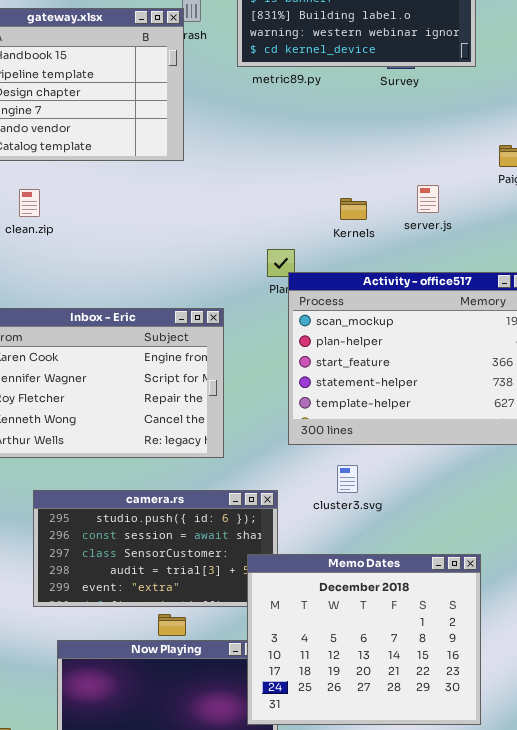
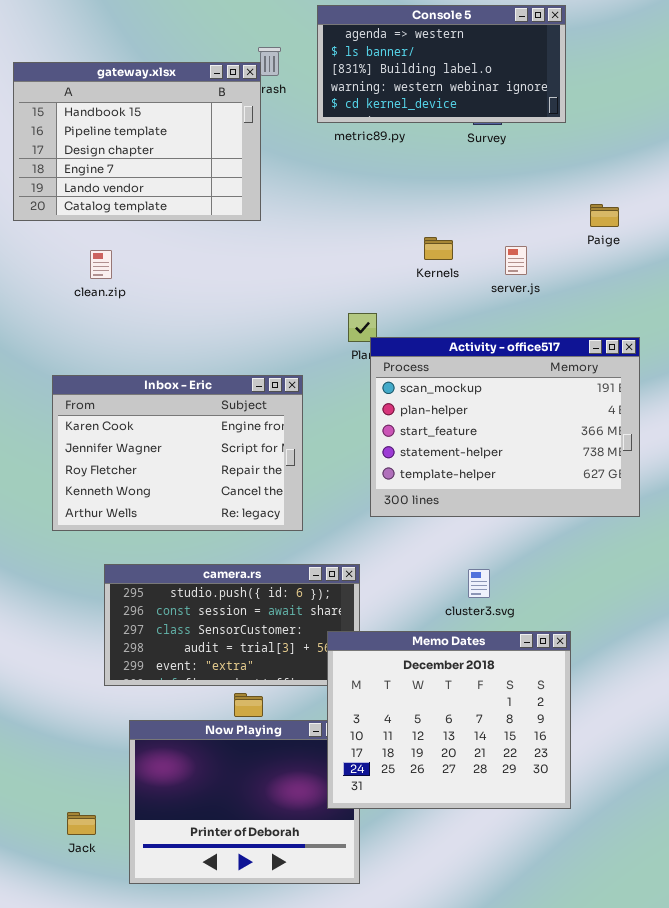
Kernels: [340,198,367,220] -> [424,237,453,260], moved
cluster3.svg: [337,465,358,493] -> [468,569,490,598], moved

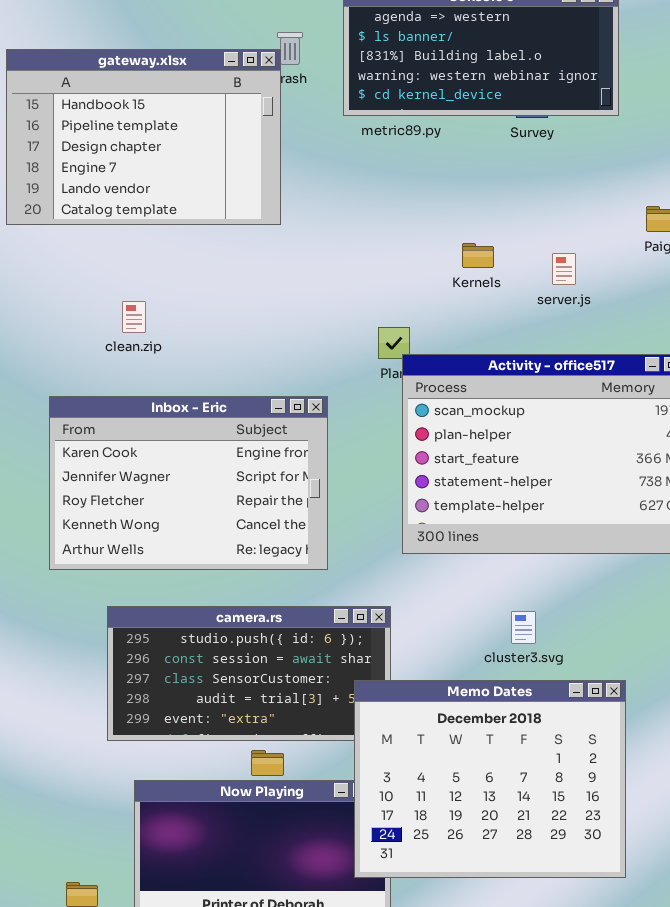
clean.zip: [90,250,112,279] -> [122,301,146,333], moved

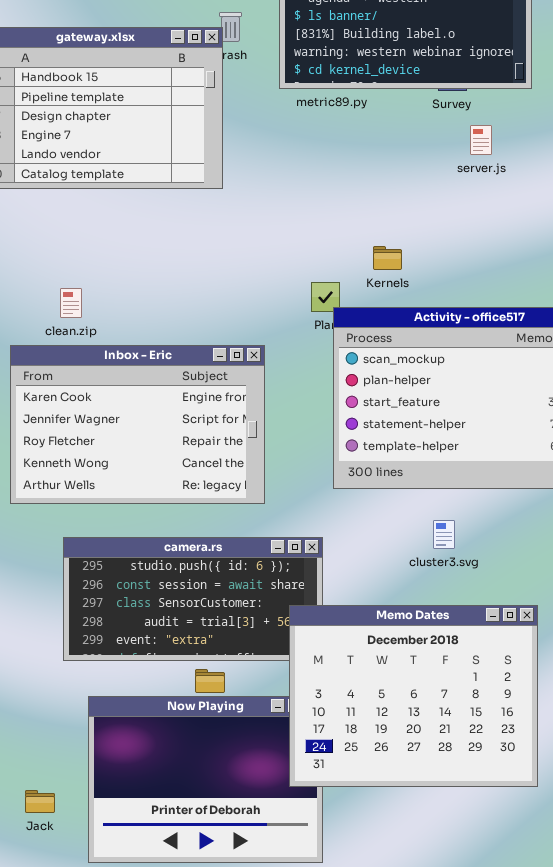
Kernels: [462,243,494,268] -> [373,246,402,270], moved
server.js: [552,253,576,285] -> [470,125,492,155], moved
clean.zip: [122,301,146,333] -> [60,288,82,318], moved
cluster3.svg: [511,611,536,644] -> [433,520,455,549], moved

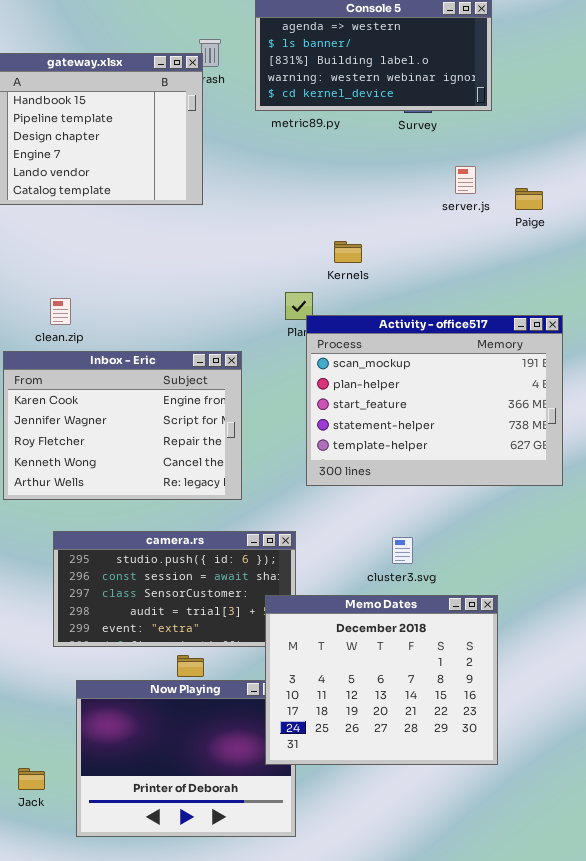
server.js: [470,125,492,155] -> [455,166,476,194], moved
Kernels: [373,246,402,270] -> [334,241,362,263], moved
cluster3.svg: [433,520,455,549] -> [392,537,413,564], moved

